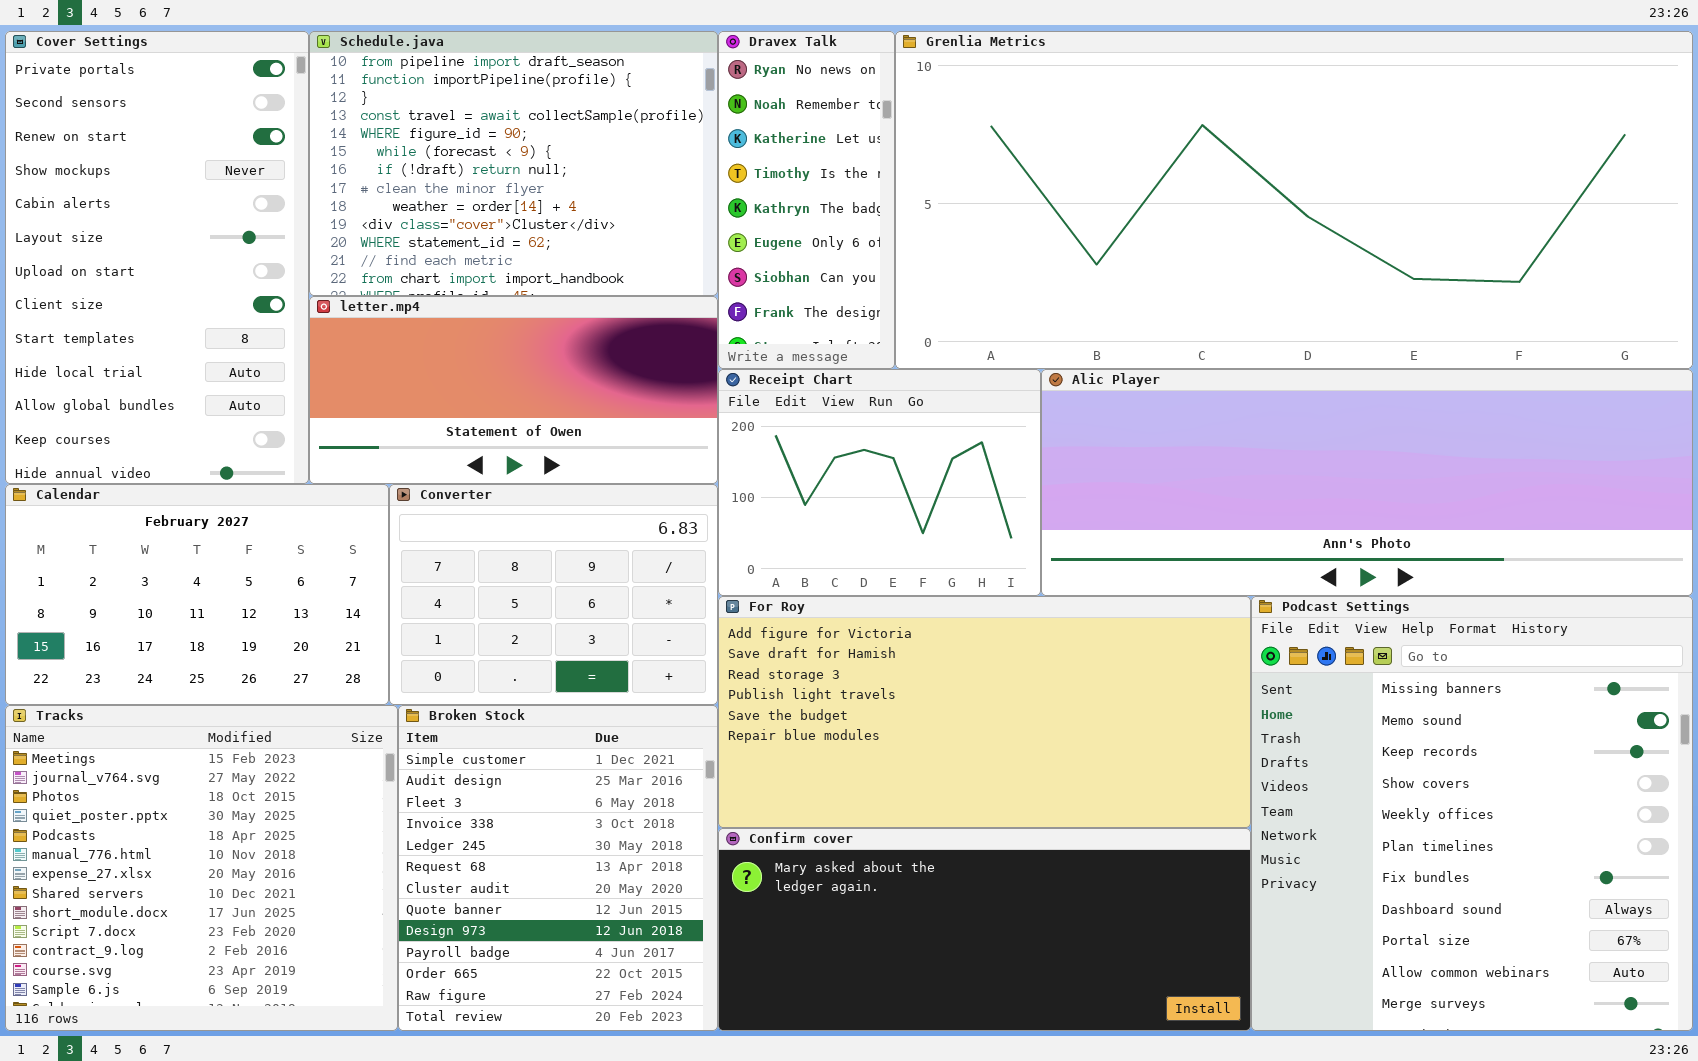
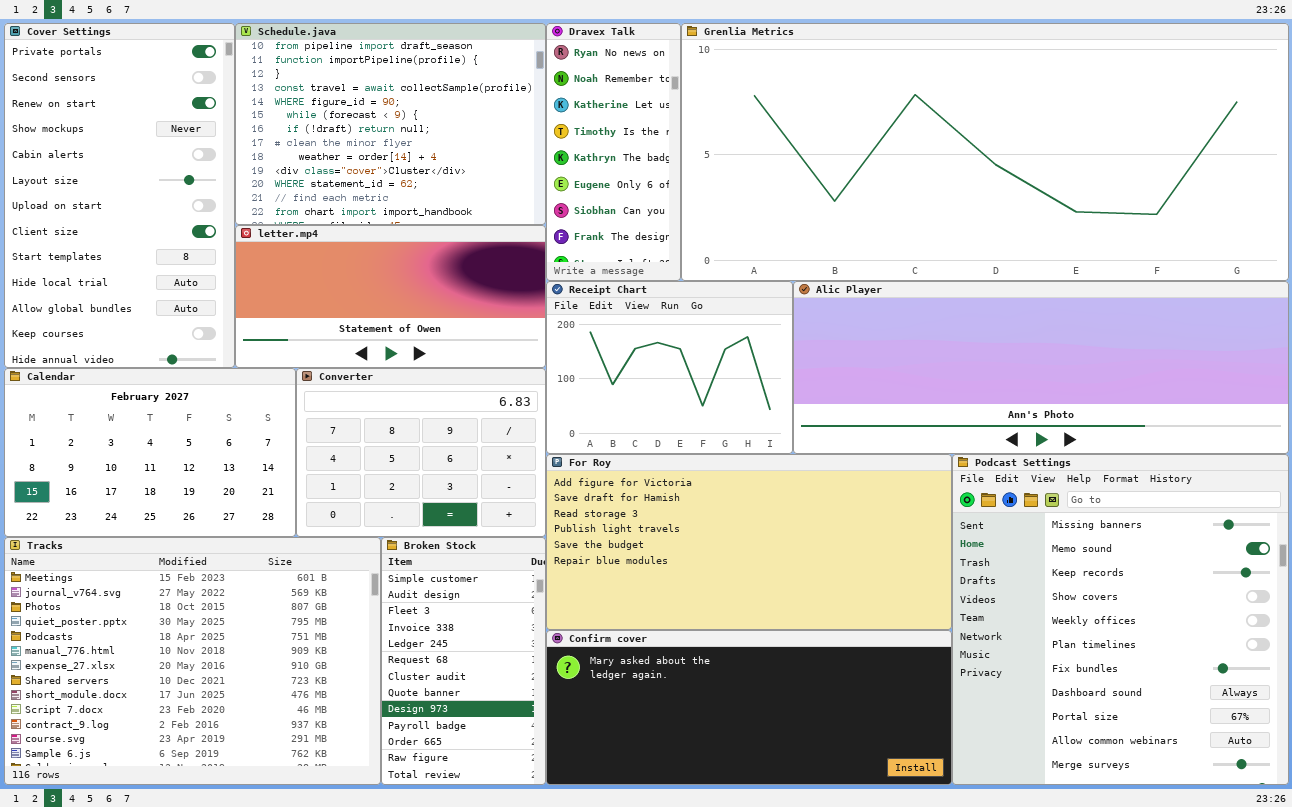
Tracks: [5,705,398,1031] -> [4,537,381,785], resized
Broken Stock: [398,705,718,1031] -> [381,537,546,785], resized

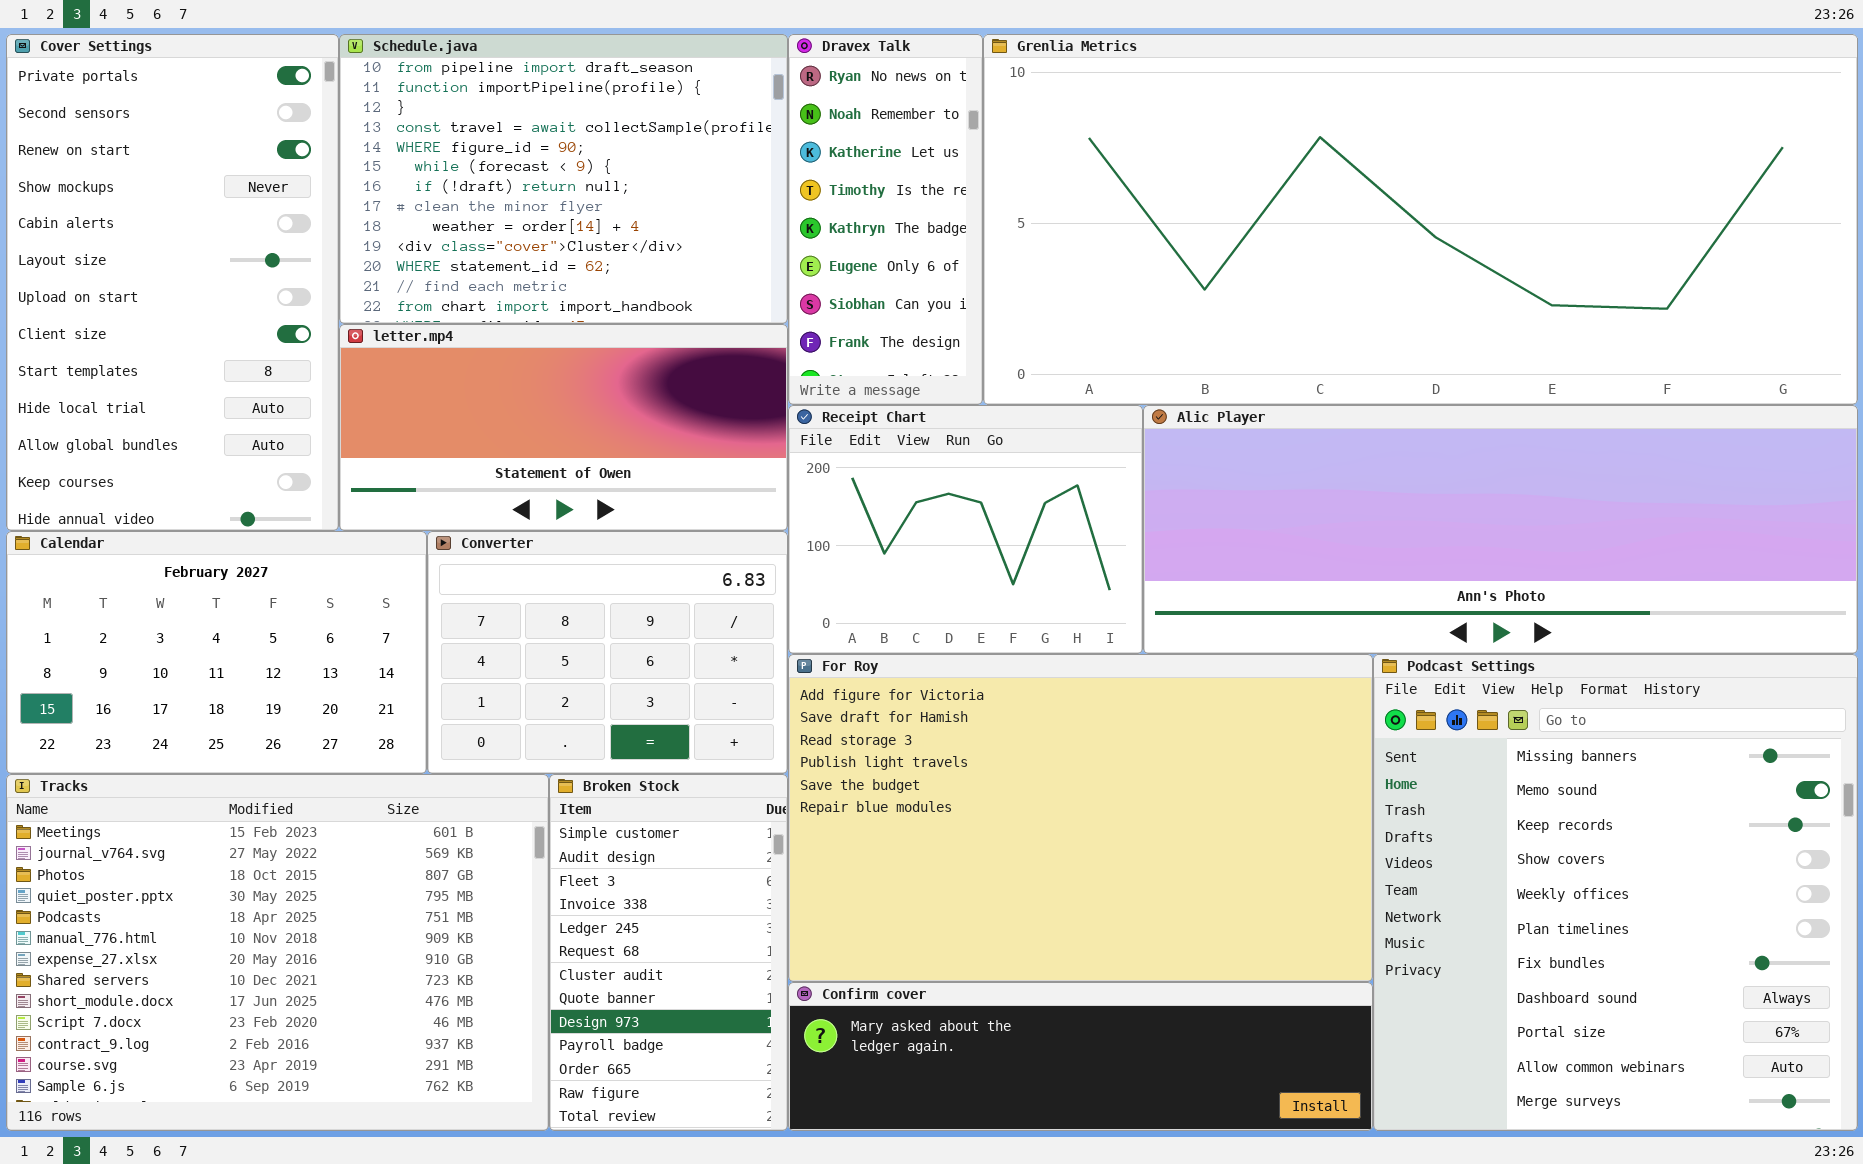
For Roy: [546,454,952,630] -> [788,654,1373,982], resized
Confirm cover: [546,630,952,785] -> [788,982,1373,1131], resized

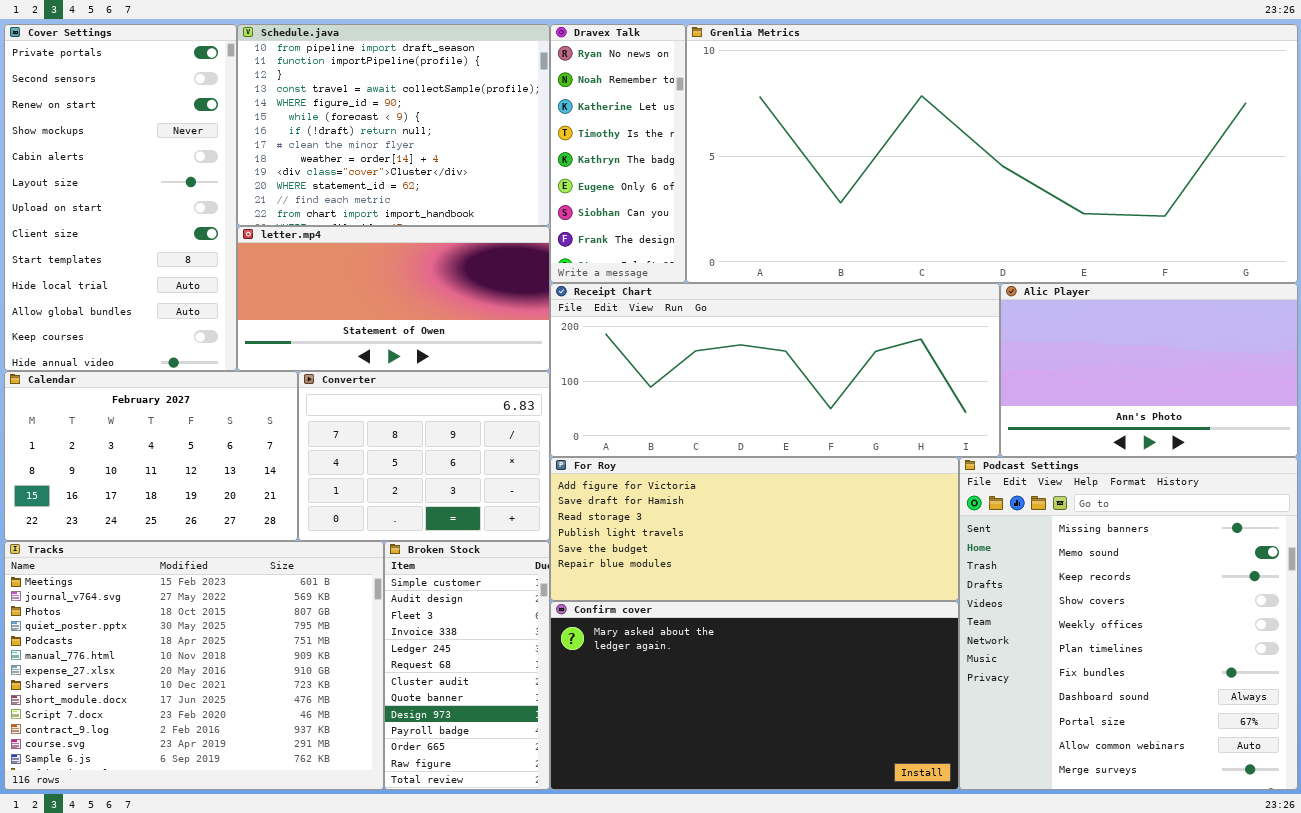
Receipt Chart: [788,405,1143,654] -> [550,283,1000,457], resized
Alic Player: [1143,405,1858,654] -> [1000,283,1298,457], resized
For Roy: [788,654,1373,982] -> [550,457,959,601], resized
Confirm cover: [788,982,1373,1131] -> [550,601,959,790], resized

